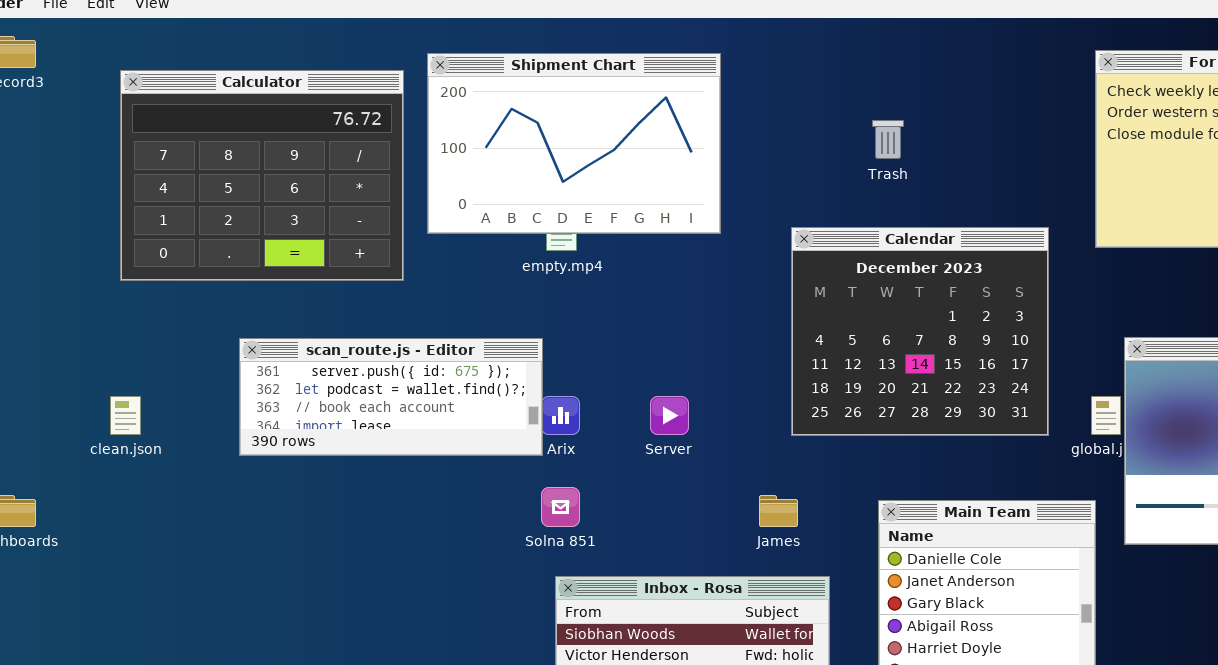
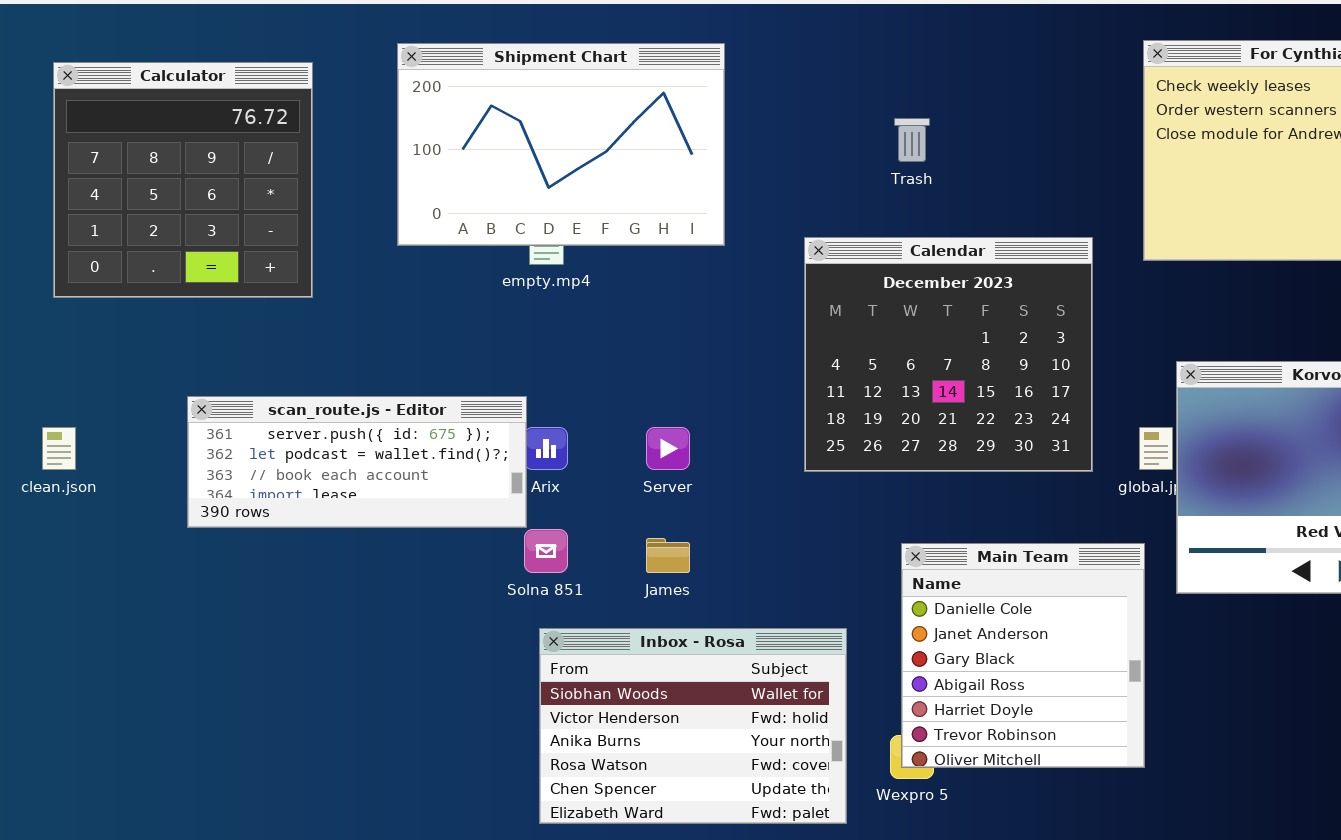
Calculator: [120,70,404,281] -> [53,62,313,298], resized
scan_route.js - Editor: [239,338,543,456] -> [187,396,527,528], moved
James: [759,495,798,527] -> [646,538,690,573], moved

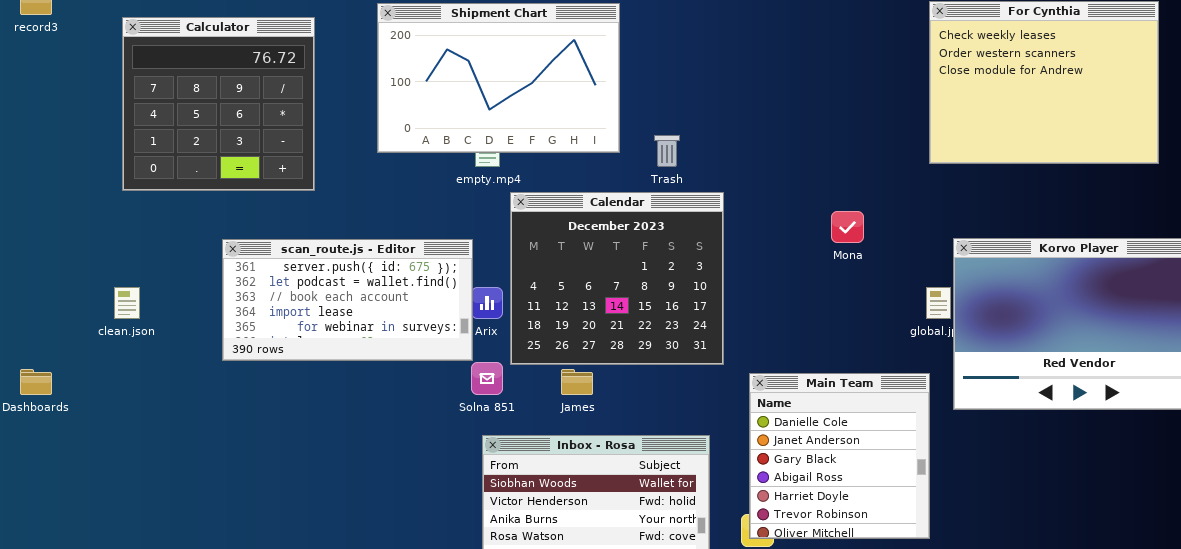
Trash: [894,118,930,162] -> [654,135,680,167], moved
Calendar: [804,237,1093,472] -> [510,192,724,365], moved
scan_route.js - Editor: [187,396,527,528] -> [222,239,473,361], resized

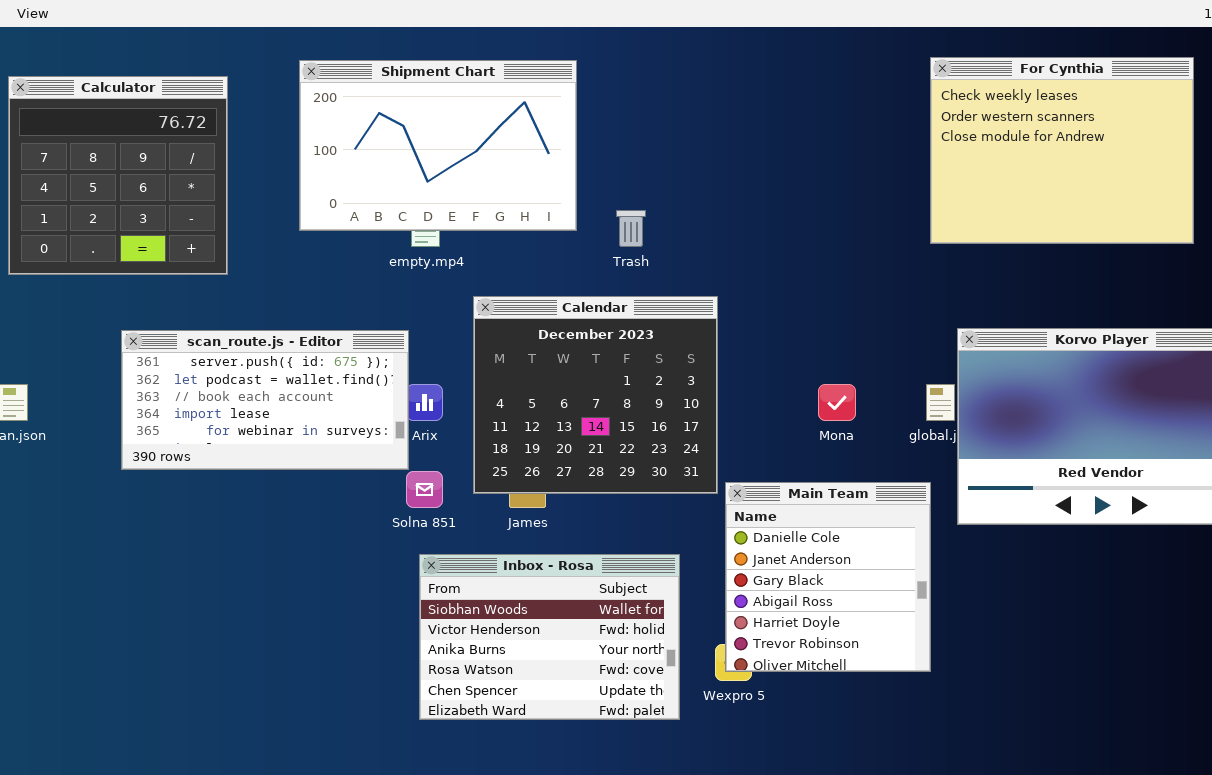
Calendar: [510,192,724,365] -> [473,296,718,494], moved
Mona: [831,211,864,243] -> [818,384,856,421], moved

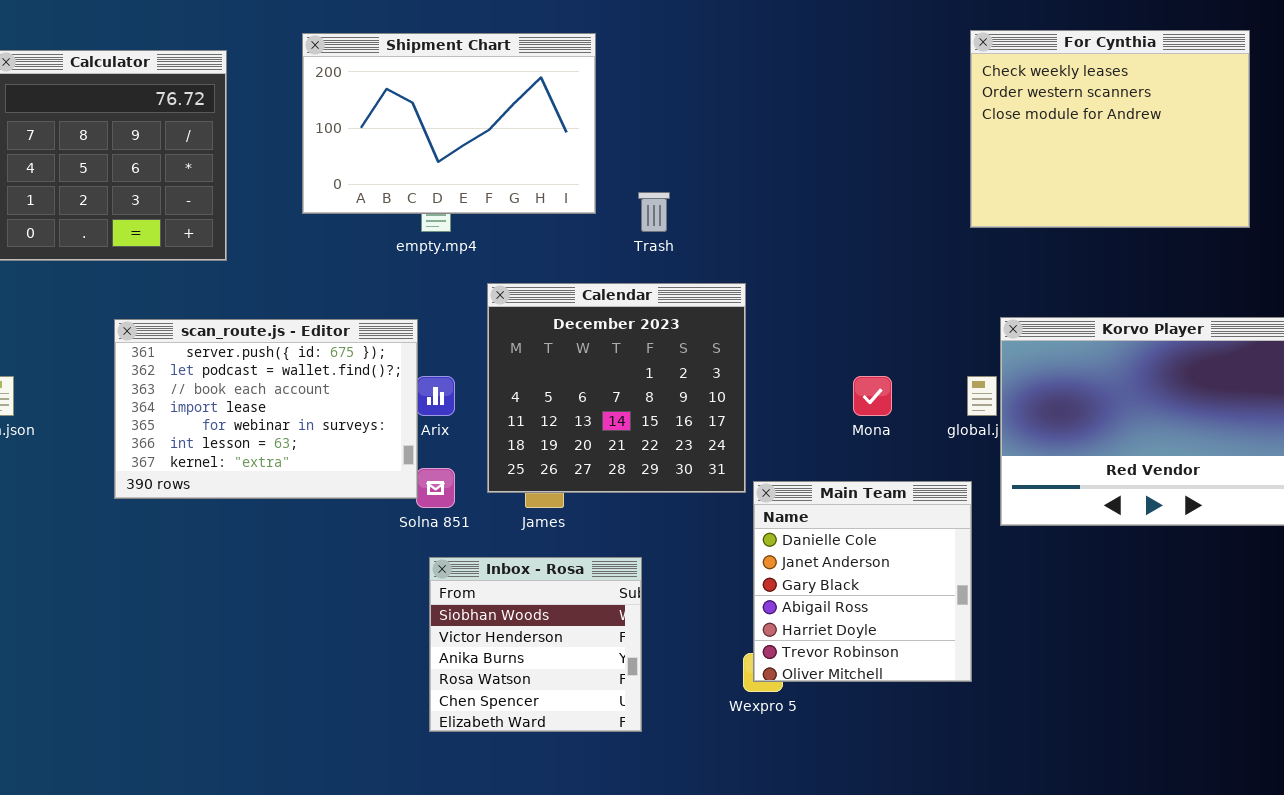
scan_route.js - Editor: [121,330,409,470] -> [114,319,418,499], resized
Inbox - Rosa: [419,554,680,720] -> [429,557,642,732], resized

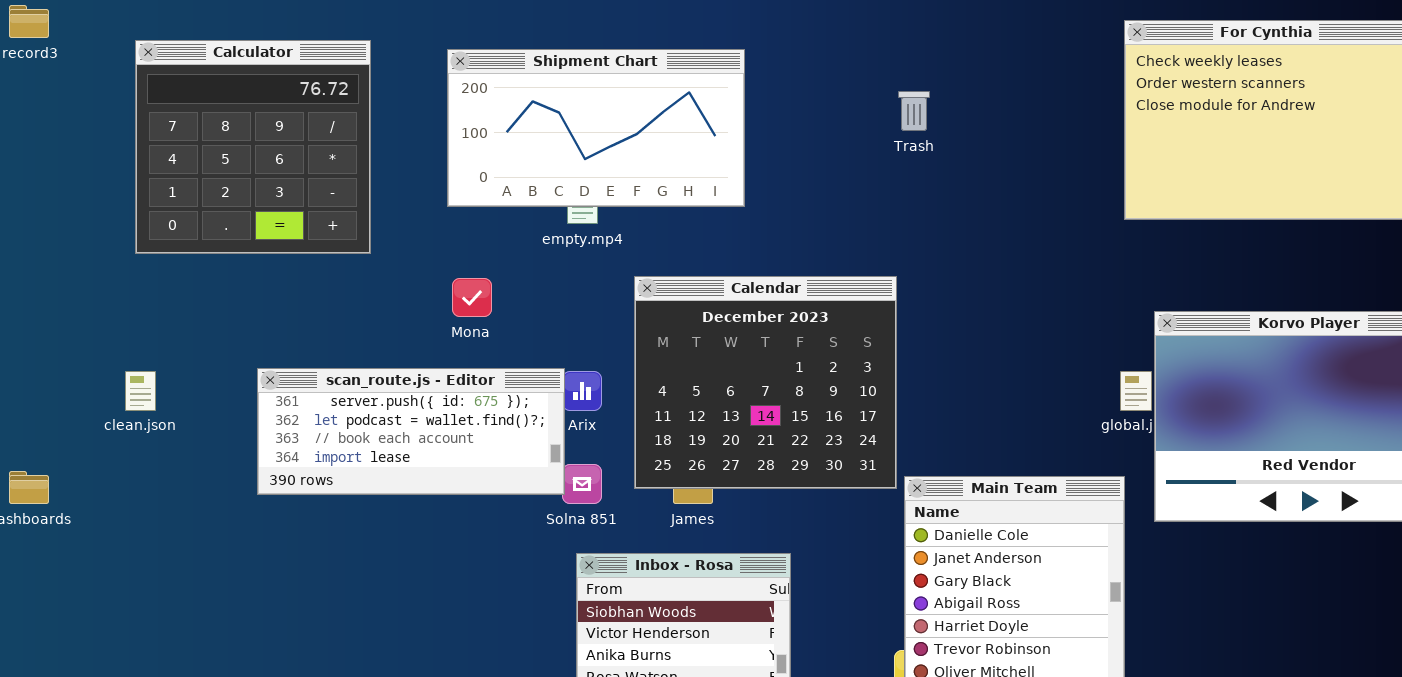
Shipment Chart: [302,33,596,214] -> [447,49,745,207], resized
Trash: [638,192,670,232] -> [898,91,930,131], moved
scan_route.js - Editor: [114,319,418,499] -> [257,368,565,495], resized
Mona: [853,376,892,416] -> [452,278,492,317], moved

